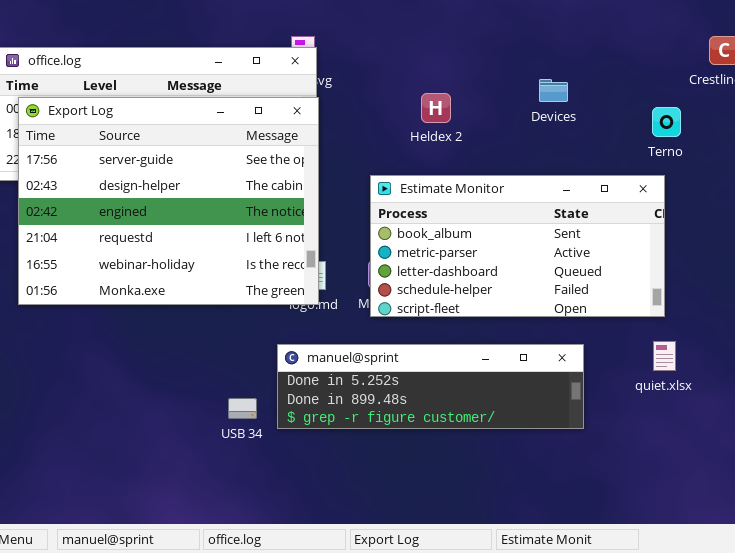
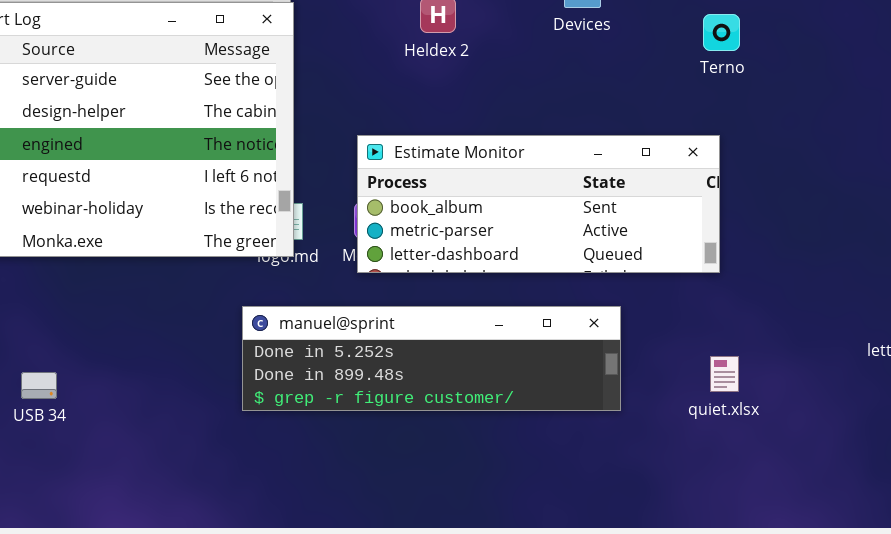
Estimate Monitor: [370,175,665,317] -> [357,135,720,273], resized
quiet.xlsx: [653,341,676,371] -> [710,356,739,392], moved
USB 34: [228,398,257,419] -> [21,372,57,399], moved

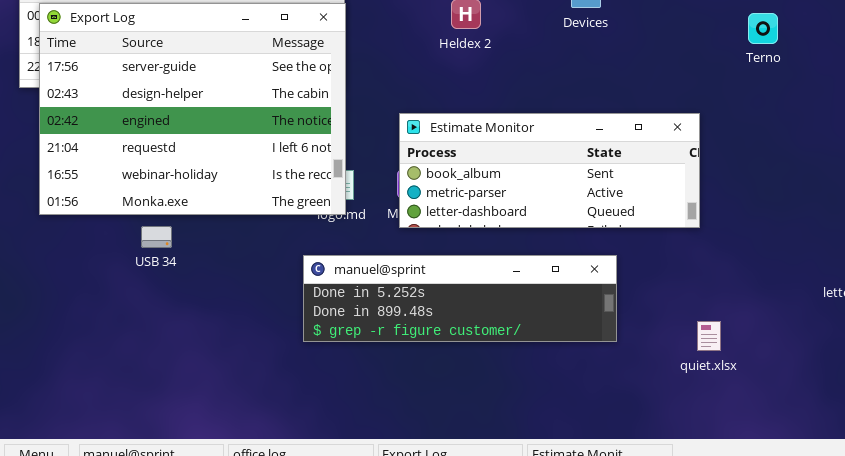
Terno: [703,14,740,51] -> [748,13,778,44], moved
quiet.xlsx: [710,356,739,392] -> [697,321,721,351], moved
USB 34: [21,372,57,399] -> [141,226,172,248], moved

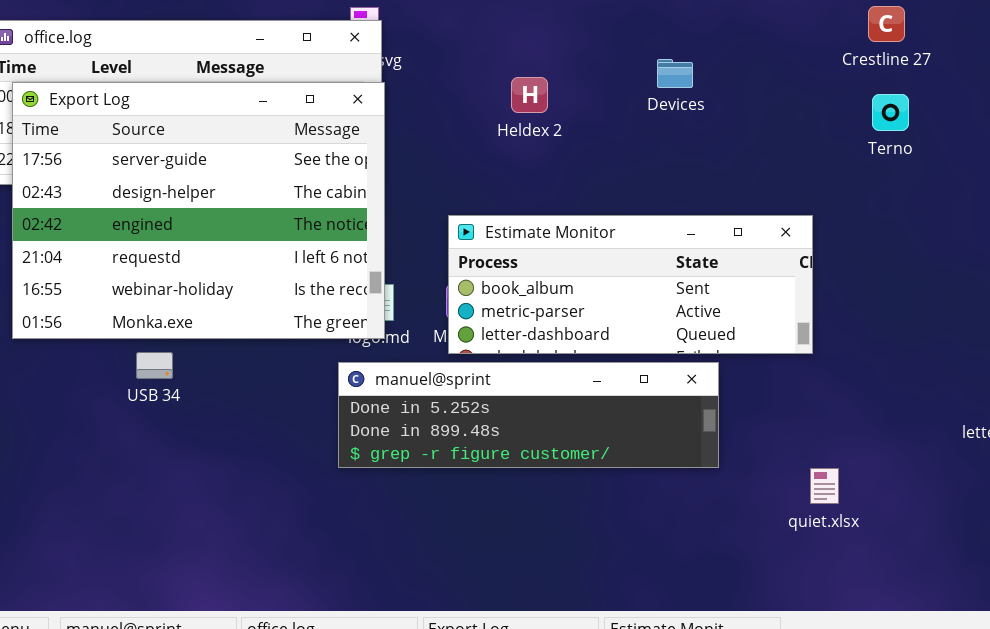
manuel@sprint: [303,255,617,342] -> [338,362,719,468], moved

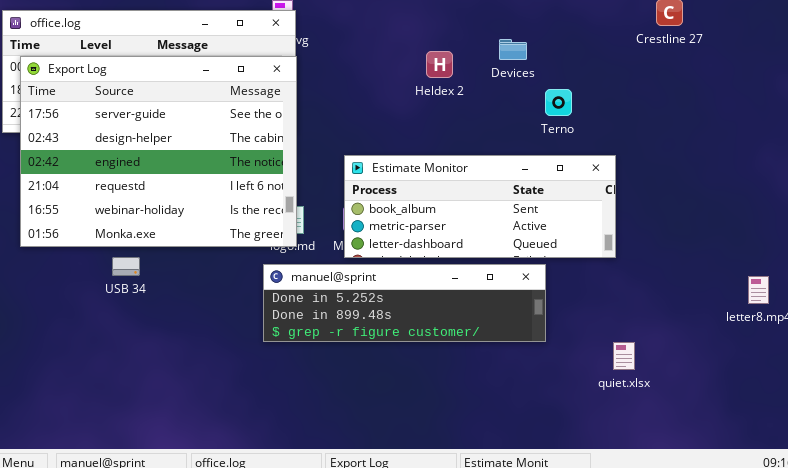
Heldex 2: [511,77,548,113] -> [426,51,453,78], moved
Terno: [872,94,909,131] -> [545,89,572,116], moved

